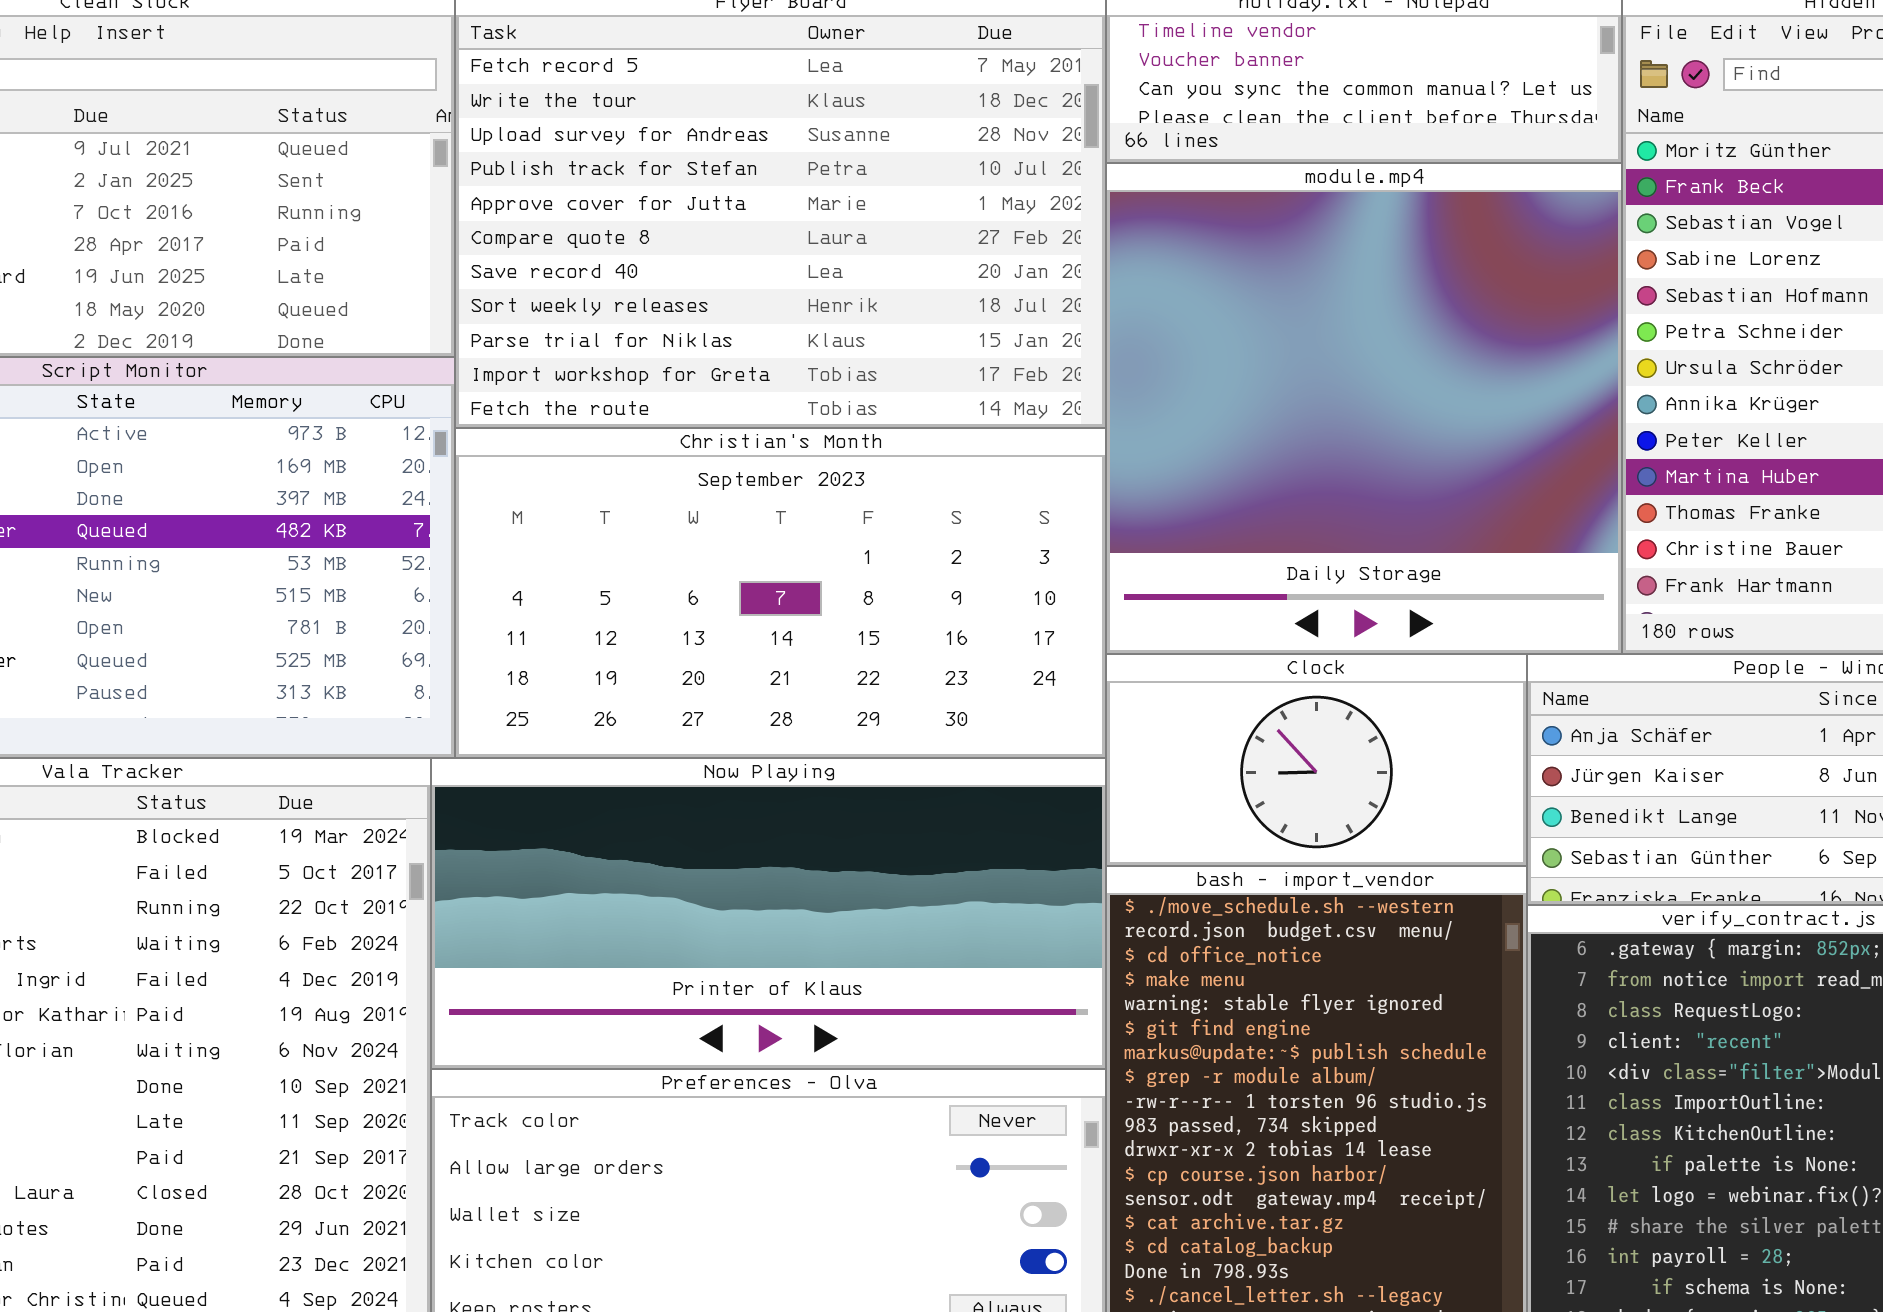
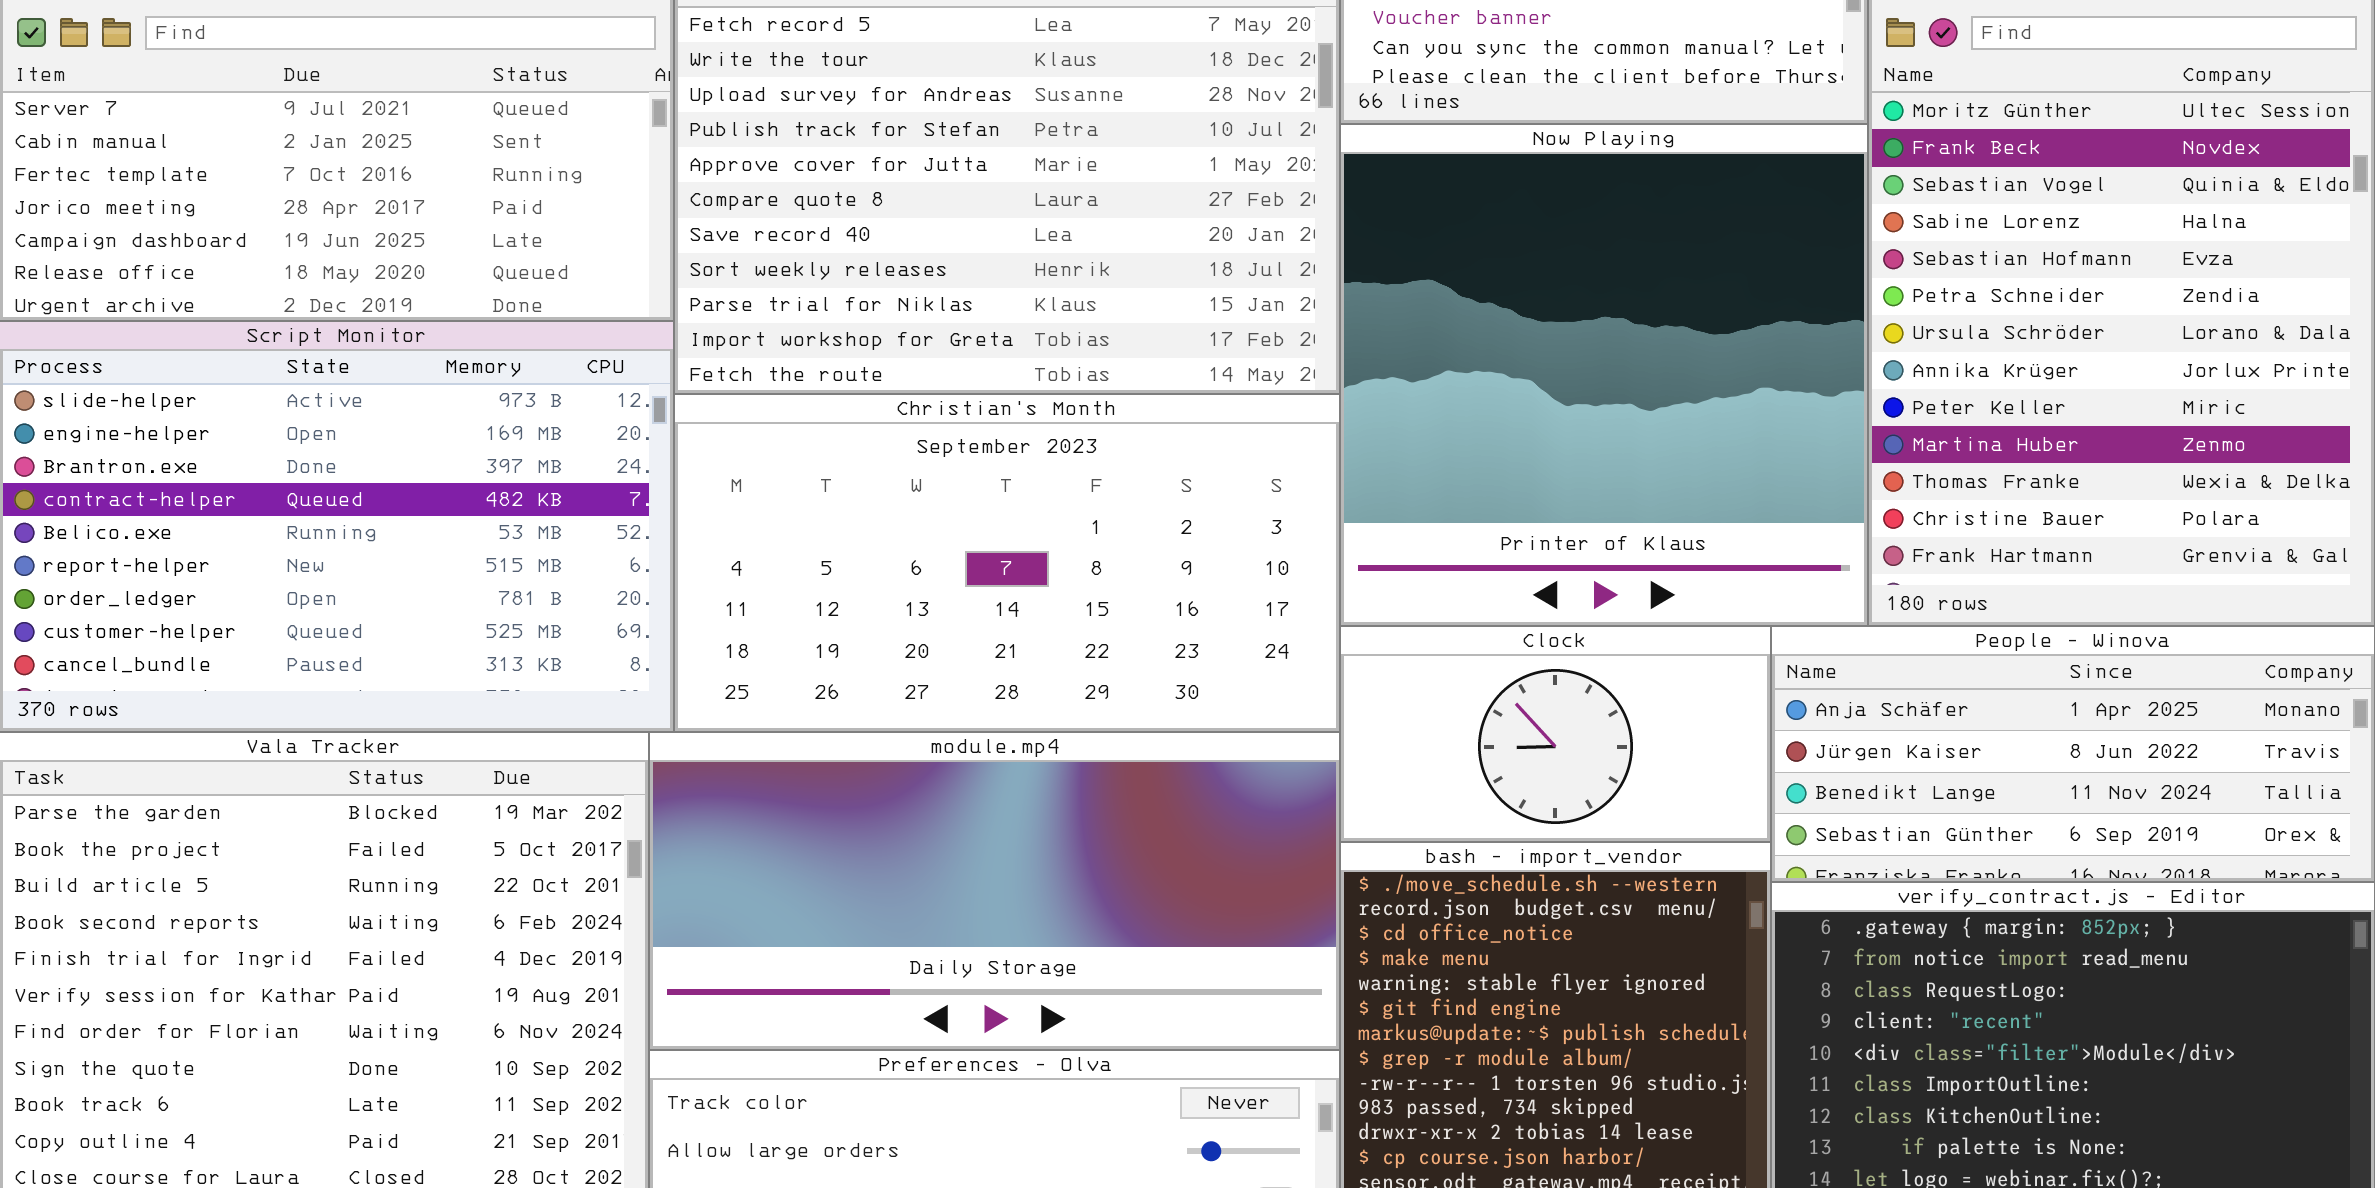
module.mp4: [1106,163,1622,654] -> [649,732,1340,1050], moved, resized
Now Playing: [431,758,1106,1069] -> [1340,124,1868,626], moved, resized

